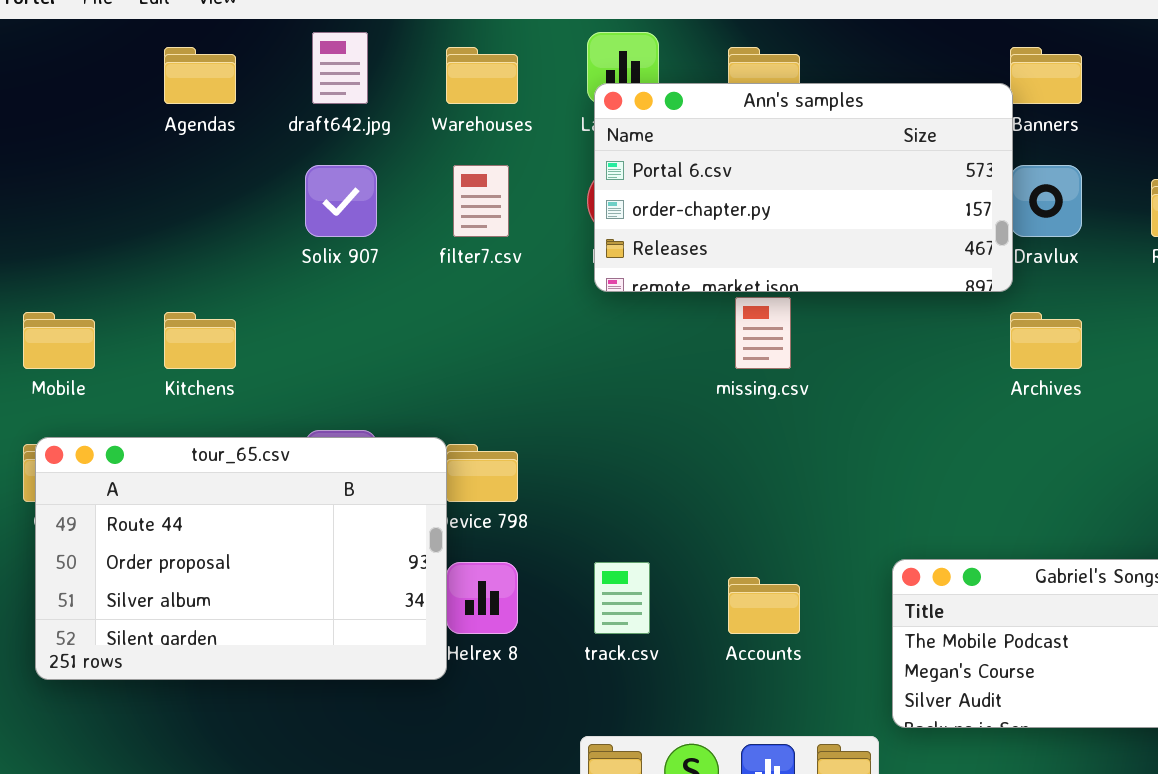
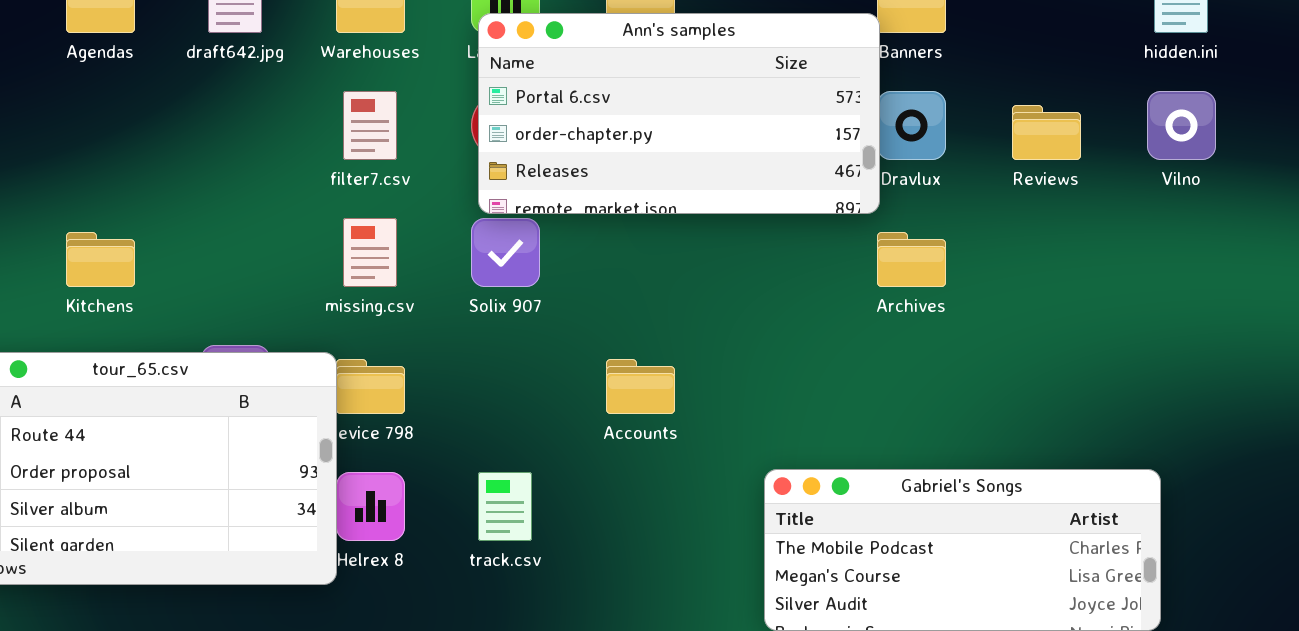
Solix 907: [305,165,377,237] -> [471,218,540,287], moved
missing.csv: [735,297,791,369] -> [343,218,397,287], moved
Accounts: [728,577,800,634] -> [606,359,675,414], moved

